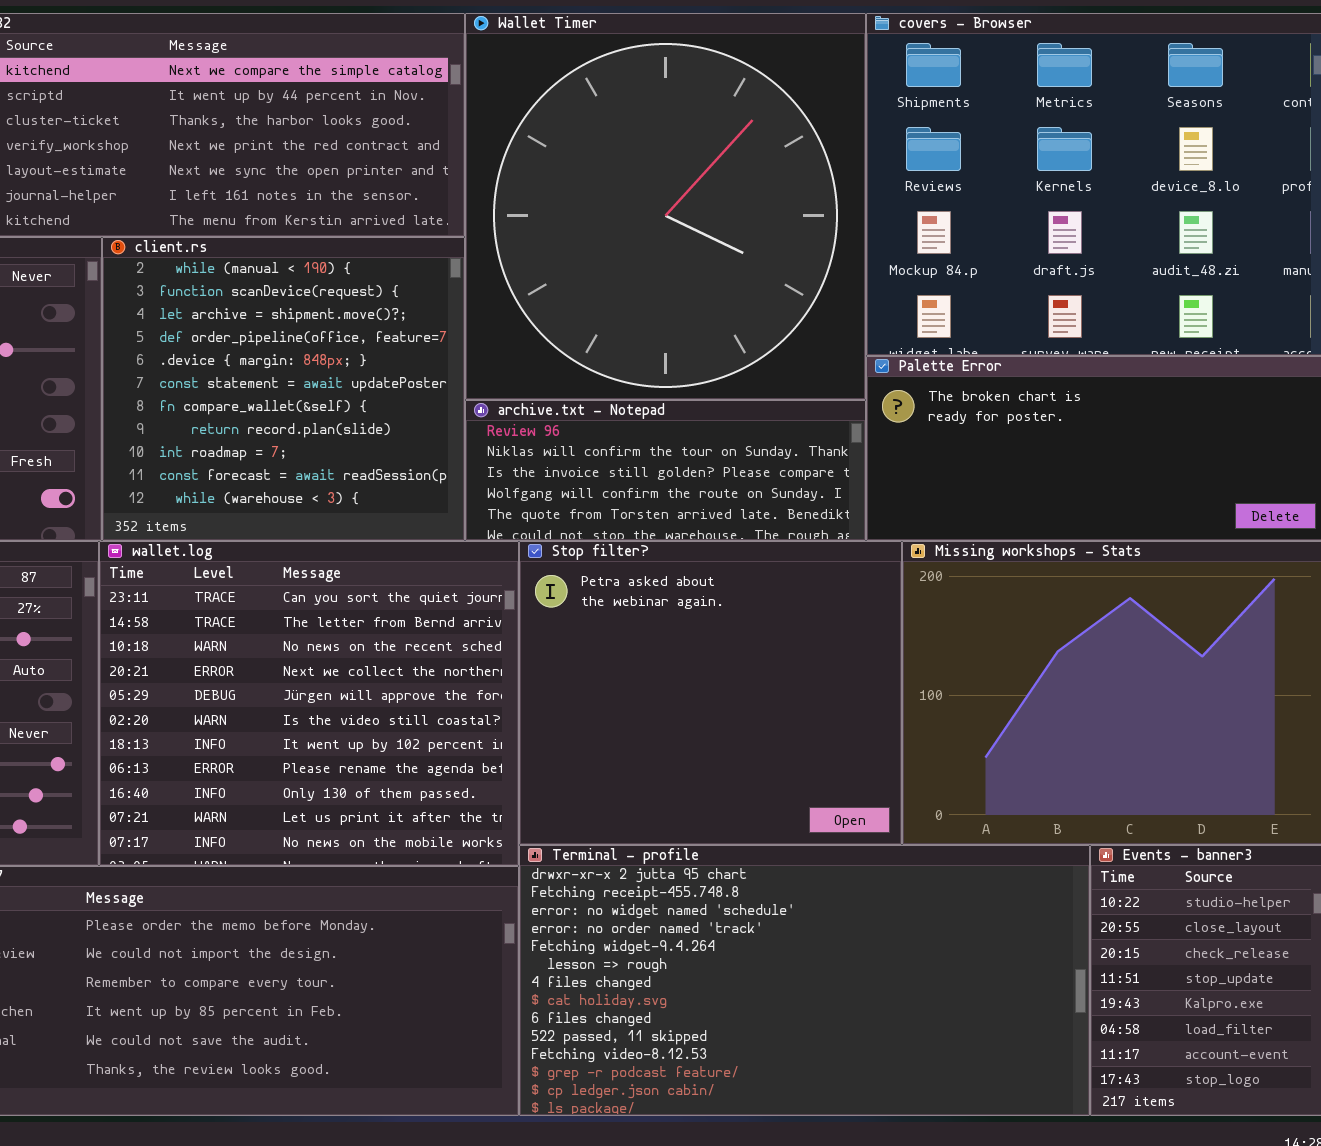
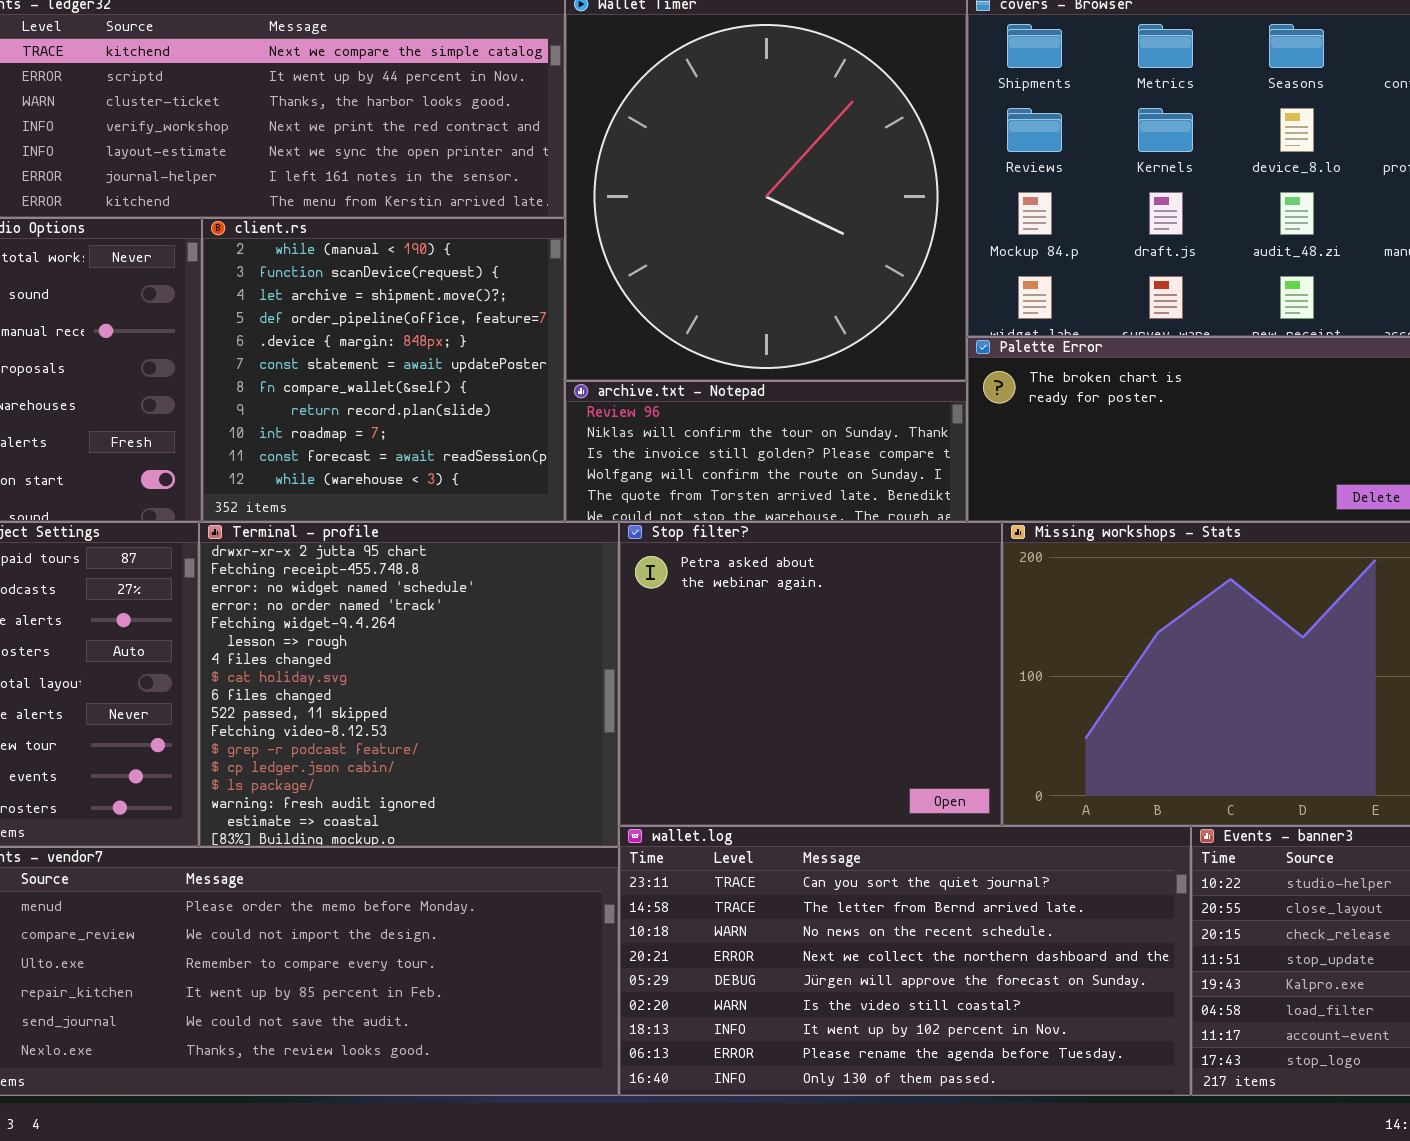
wallet.log: [99,541,519,866] -> [619,826,1191,1096], moved, resized
Terminal - profile: [519,845,1090,1116] -> [199,522,619,847], moved, resized

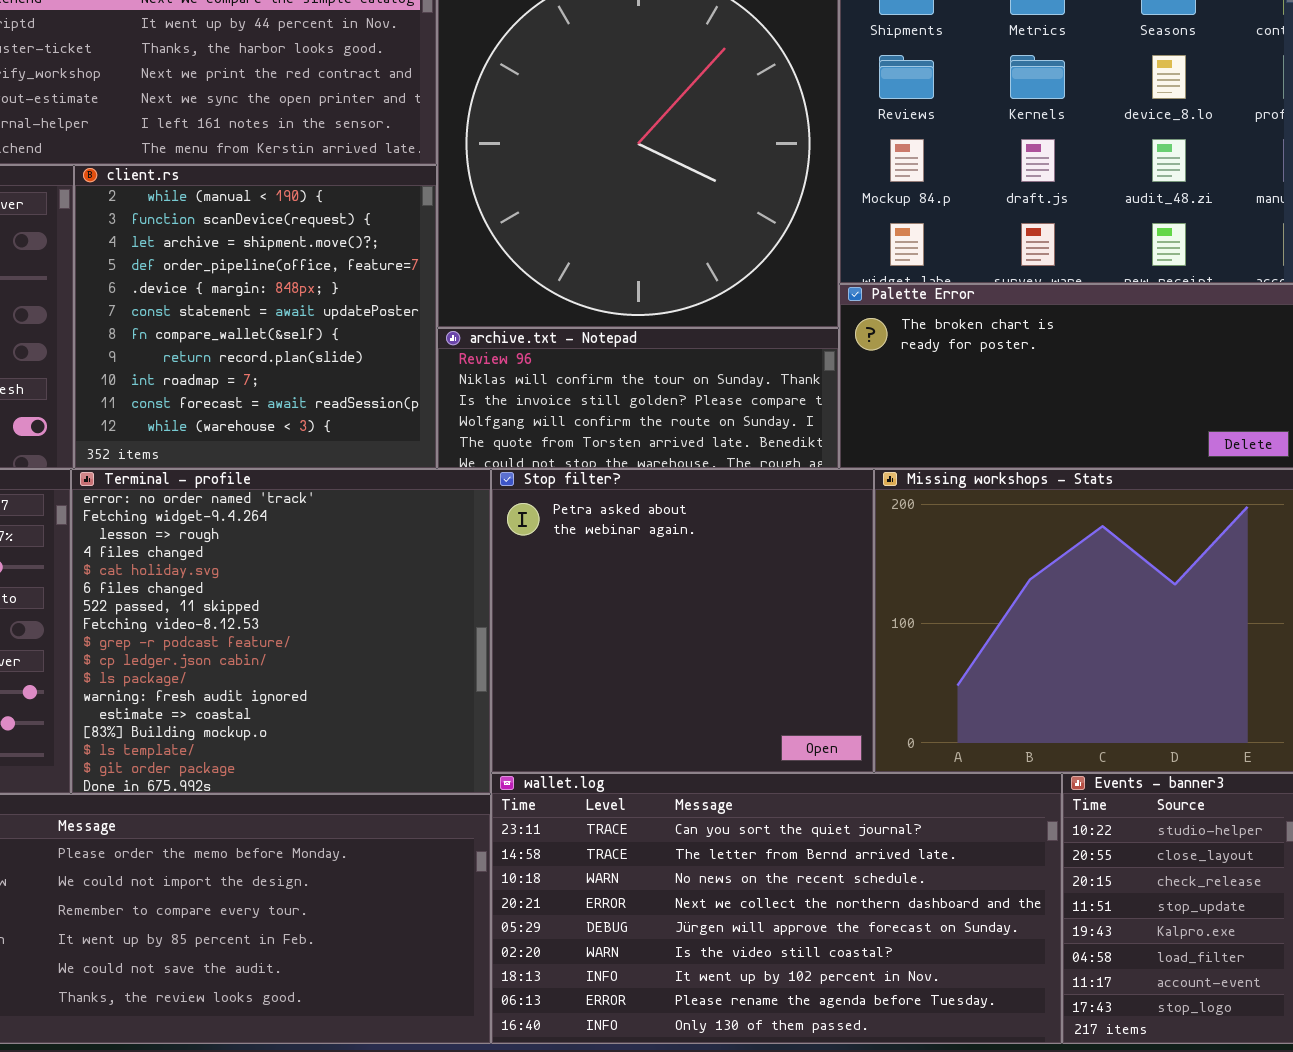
Terminal - profile: [199,522,619,847] -> [71,469,491,794], scrolled down 3 rows

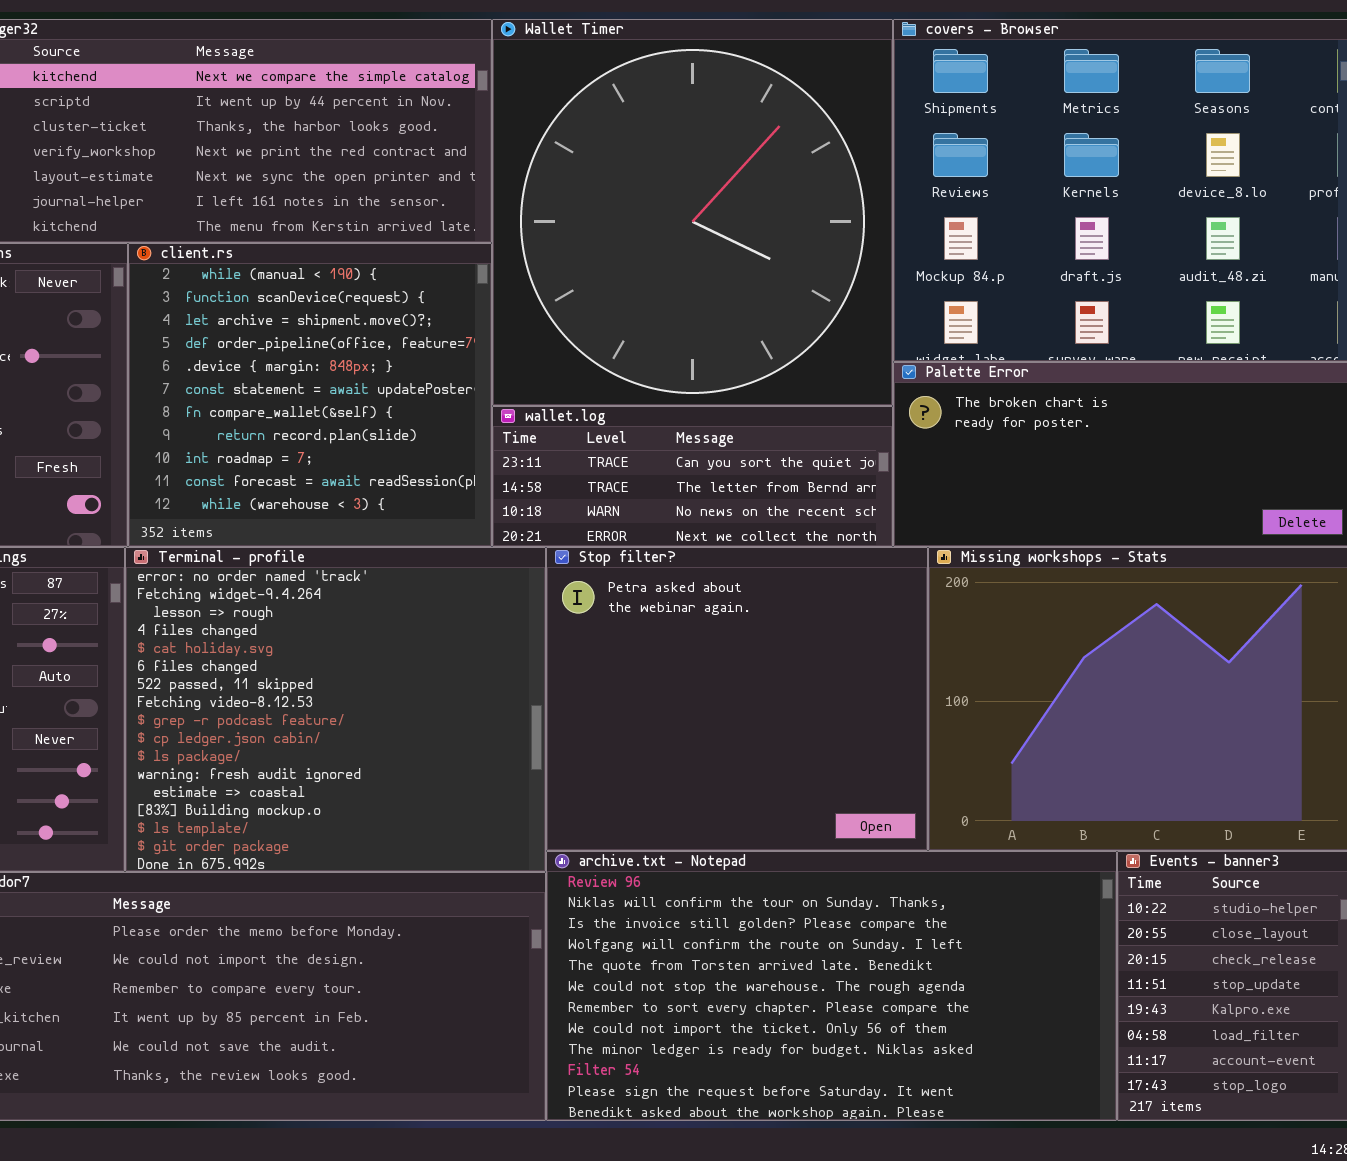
archive.txt - Notepad: [437,328,839,469] -> [546,851,1117,1121], moved, resized
wallet.log: [491,773,1062,1044] -> [492,406,893,547], moved, resized

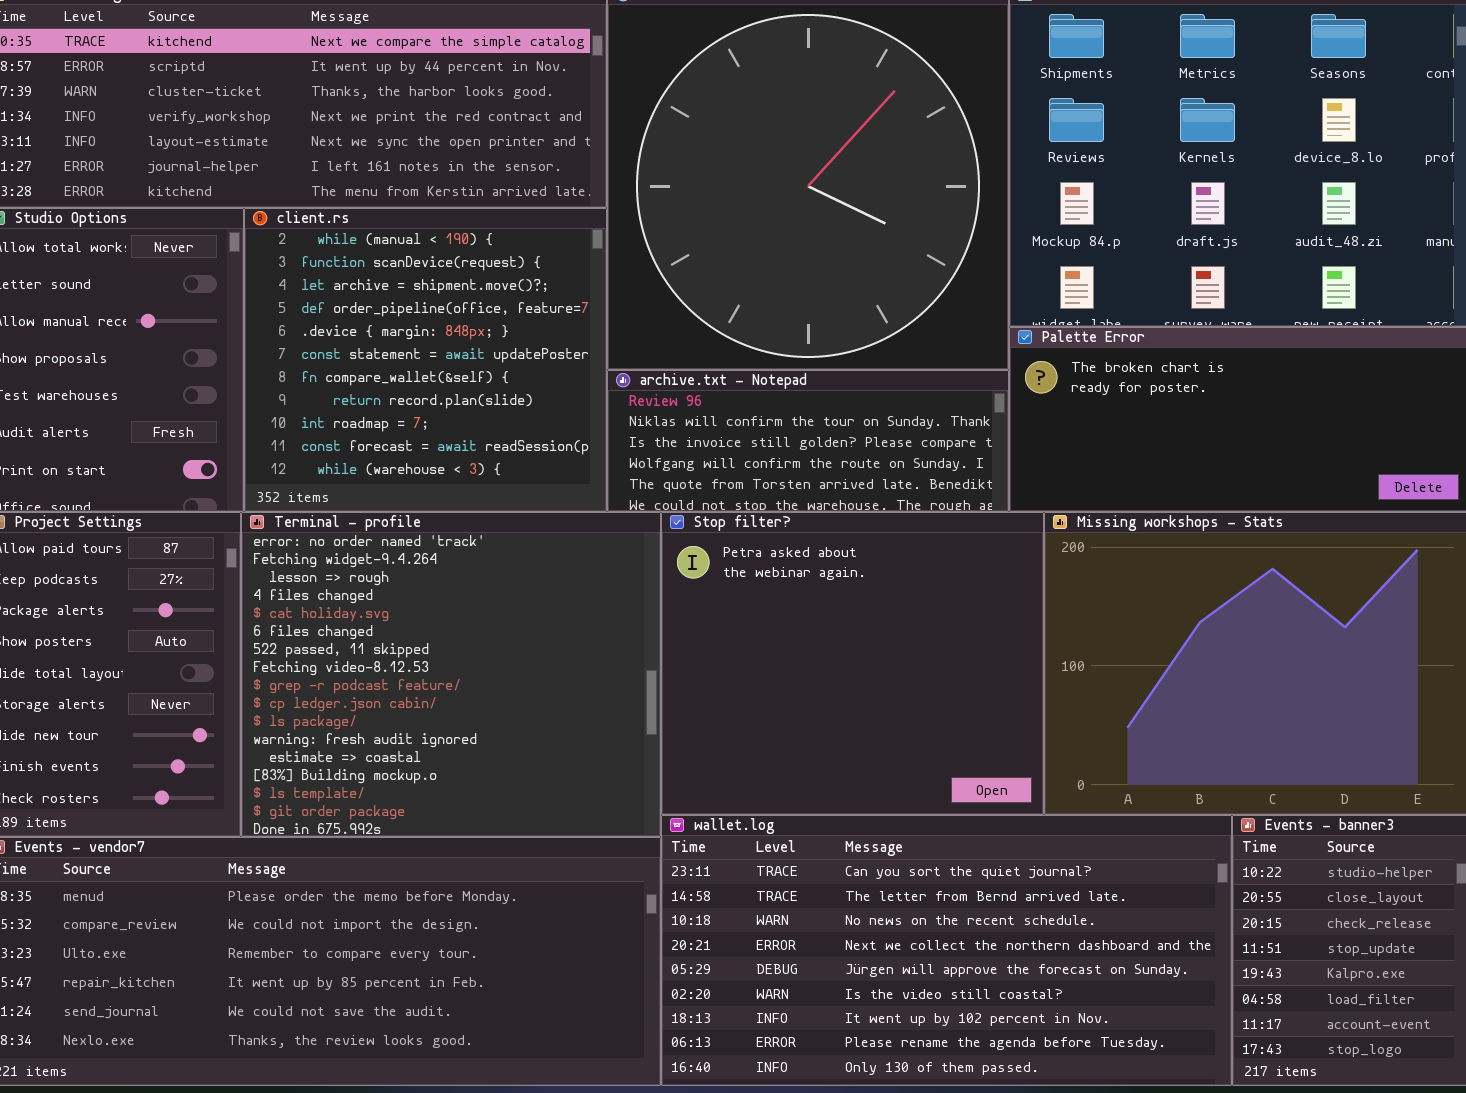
wallet.log: [492,406,893,547] -> [661,815,1232,1086], moved, resized
archive.txt - Notepad: [546,851,1117,1121] -> [607,370,1009,512], moved, resized

